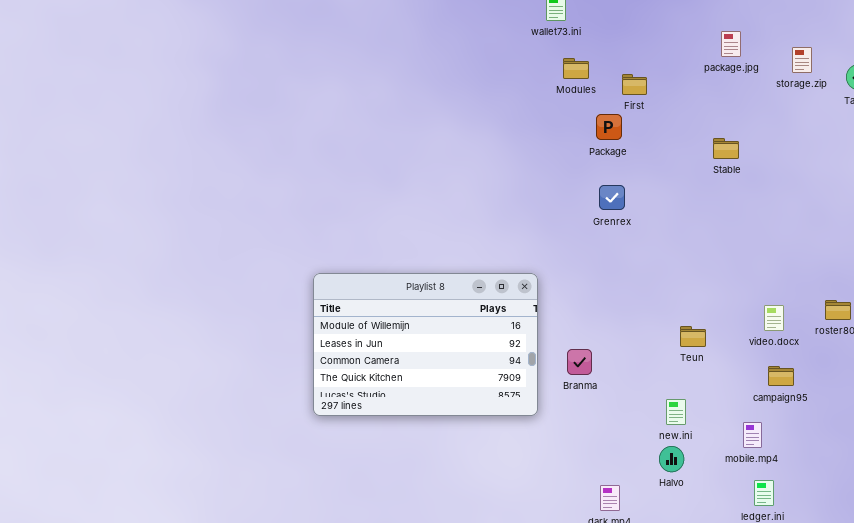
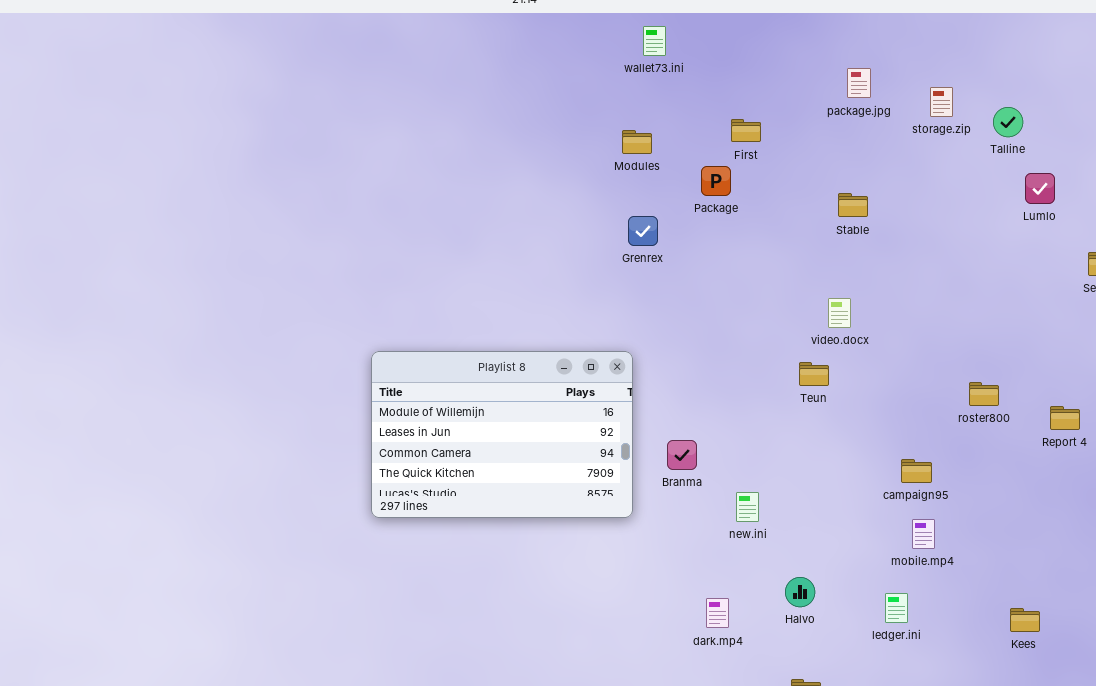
Modules: [563,58,589,79] -> [622,130,652,154], moved
Grenrex: [599,185,625,210] -> [628,216,658,246], moved
video.docx: [764,305,784,331] -> [828,298,851,328], moved
Teun: [680,326,706,347] -> [799,362,829,386], moved
new.ini: [666,399,686,425] -> [736,492,759,522], moved
mobile.mp4: [743,422,762,448] -> [912,519,935,549], moved
Halvo: [659,446,684,472] -> [785,577,815,607], moved

